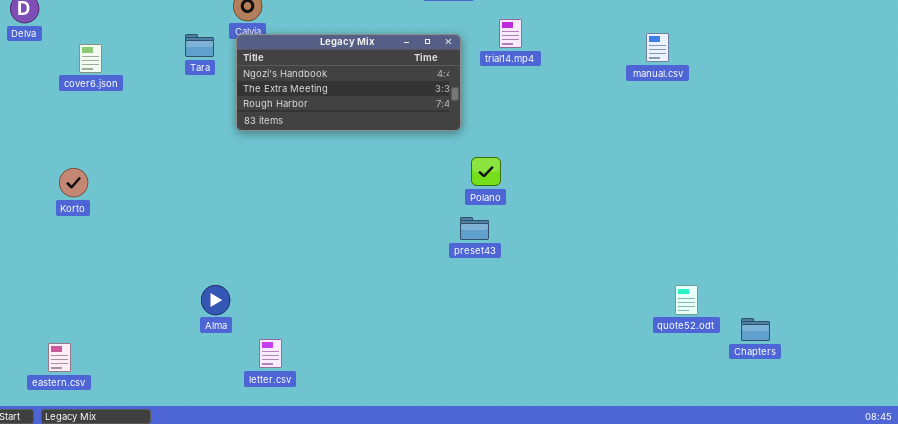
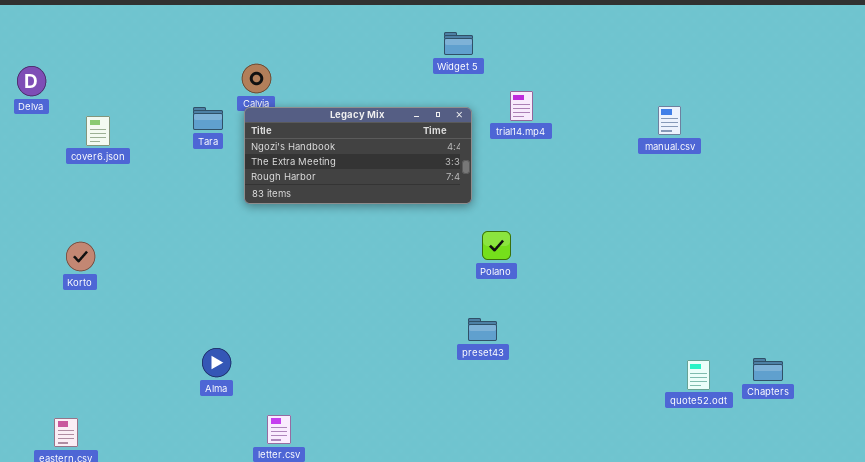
preset43: [460,217,489,240] -> [468,318,497,341], moved
Alma: [201,285,230,315] -> [202,348,231,377], moved
Chapters: [741,318,770,341] -> [753,358,783,381], moved

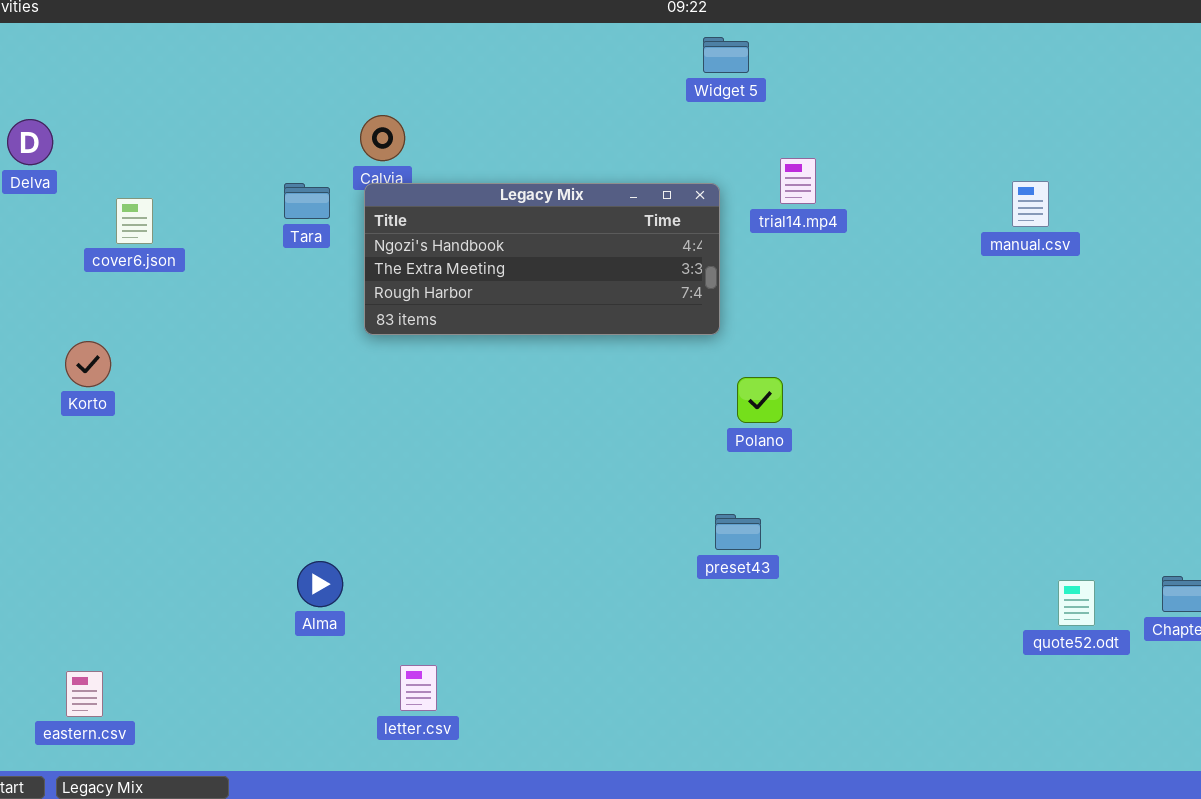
Widget 5: [444,32,473,55] -> [703,37,749,73], moved
Korto: [66,242,95,271] -> [65,341,111,387], moved

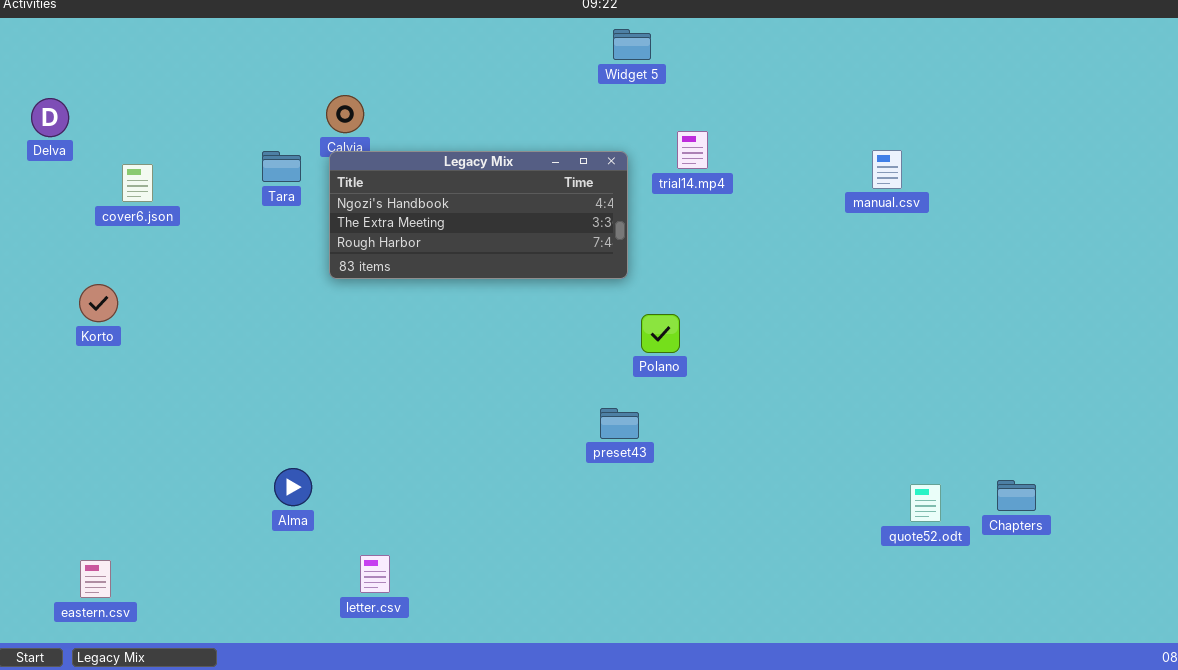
preset43: [715,514,761,550] -> [600,408,639,439], moved

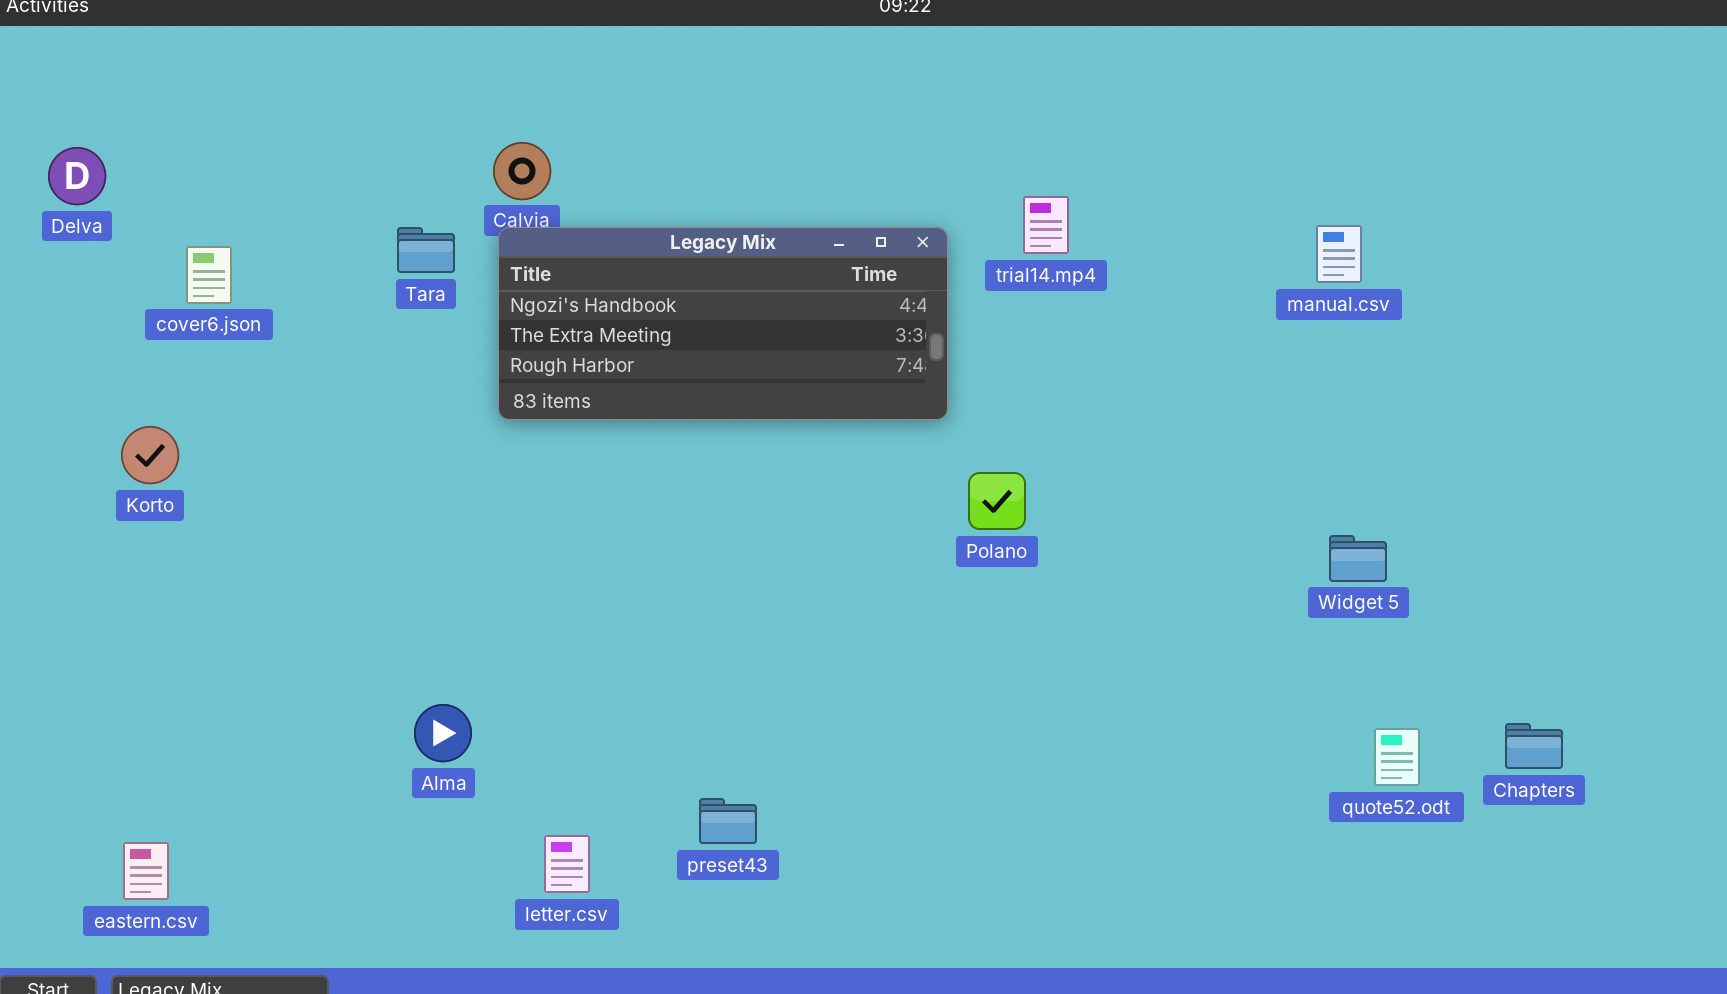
Widget 5: [613,29,651,60] -> [1329,535,1387,582], moved
preset43: [600,408,639,439] -> [699,798,757,844], moved

